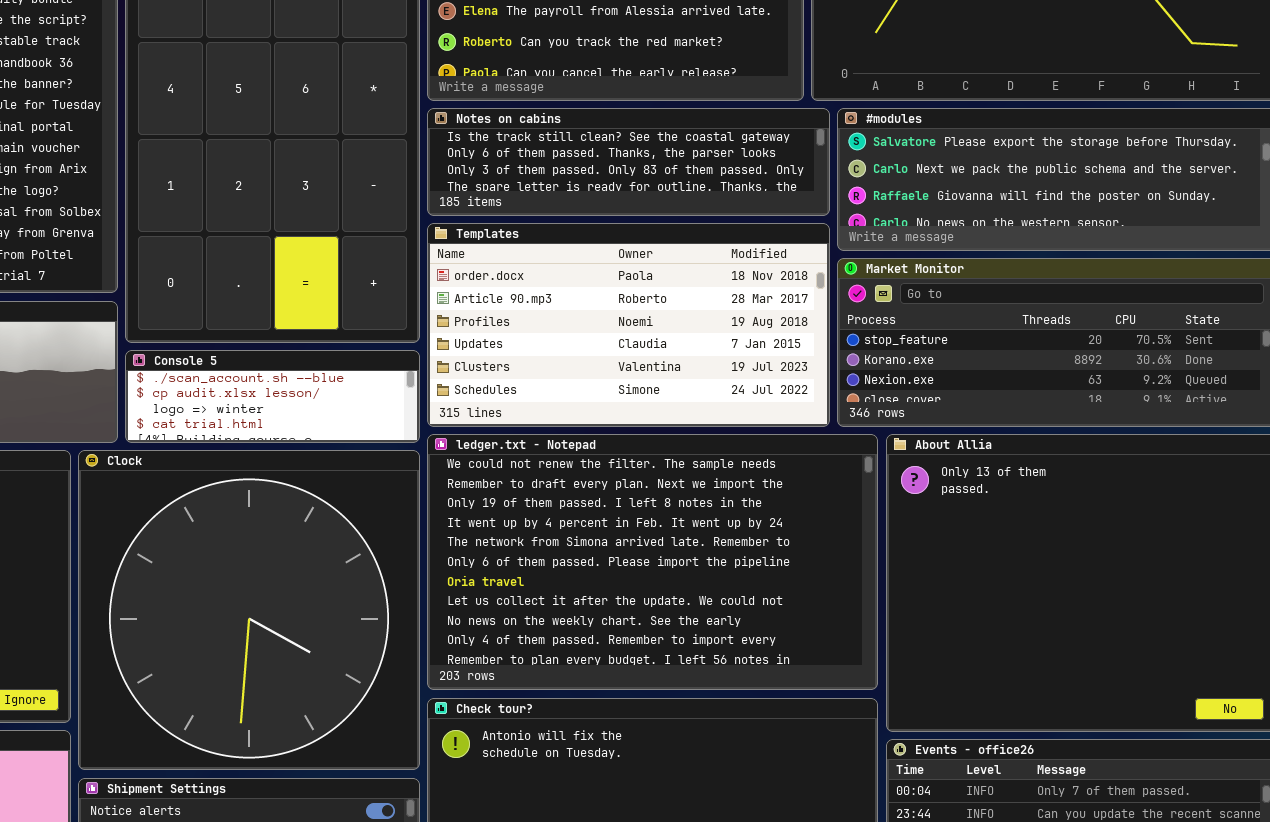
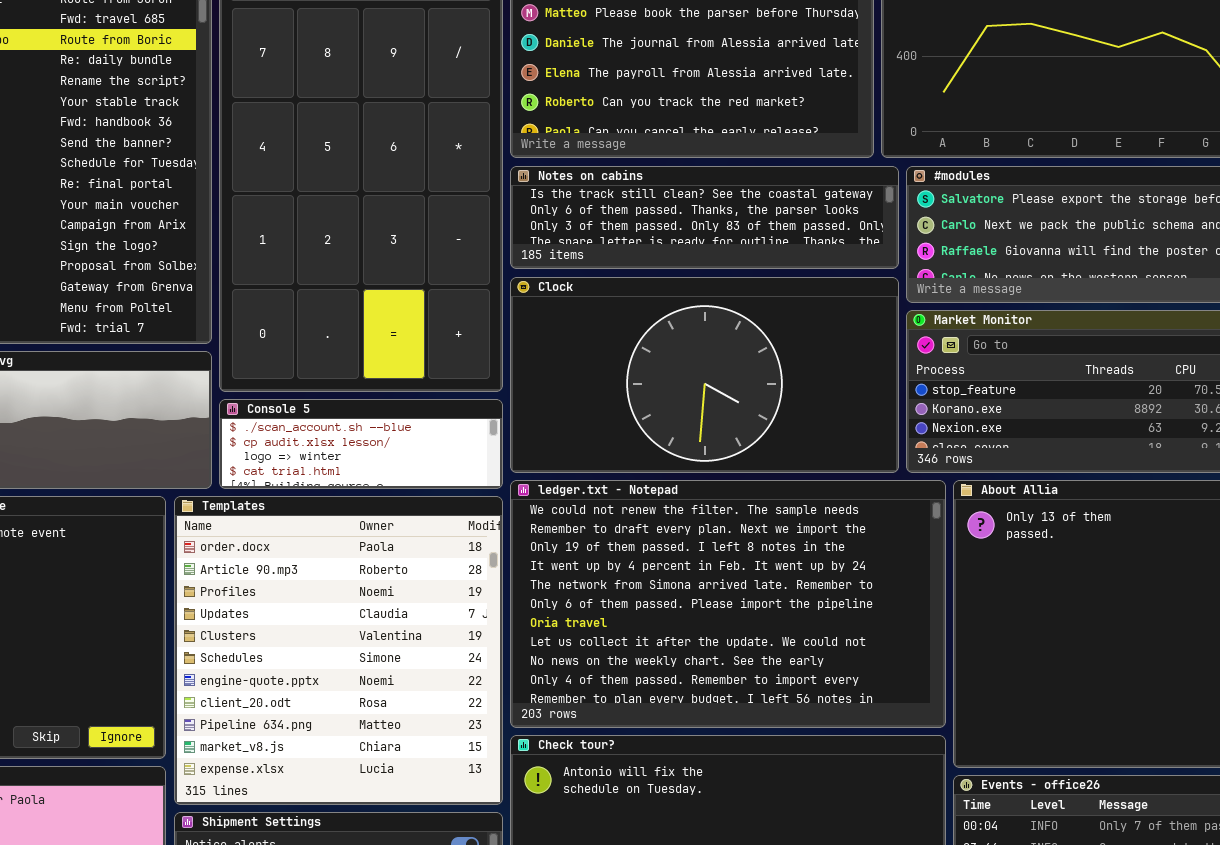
Templates: [427,223,830,427] -> [174,496,503,805], moved, resized
Clock: [78,450,420,770] -> [510,277,899,473], moved, resized

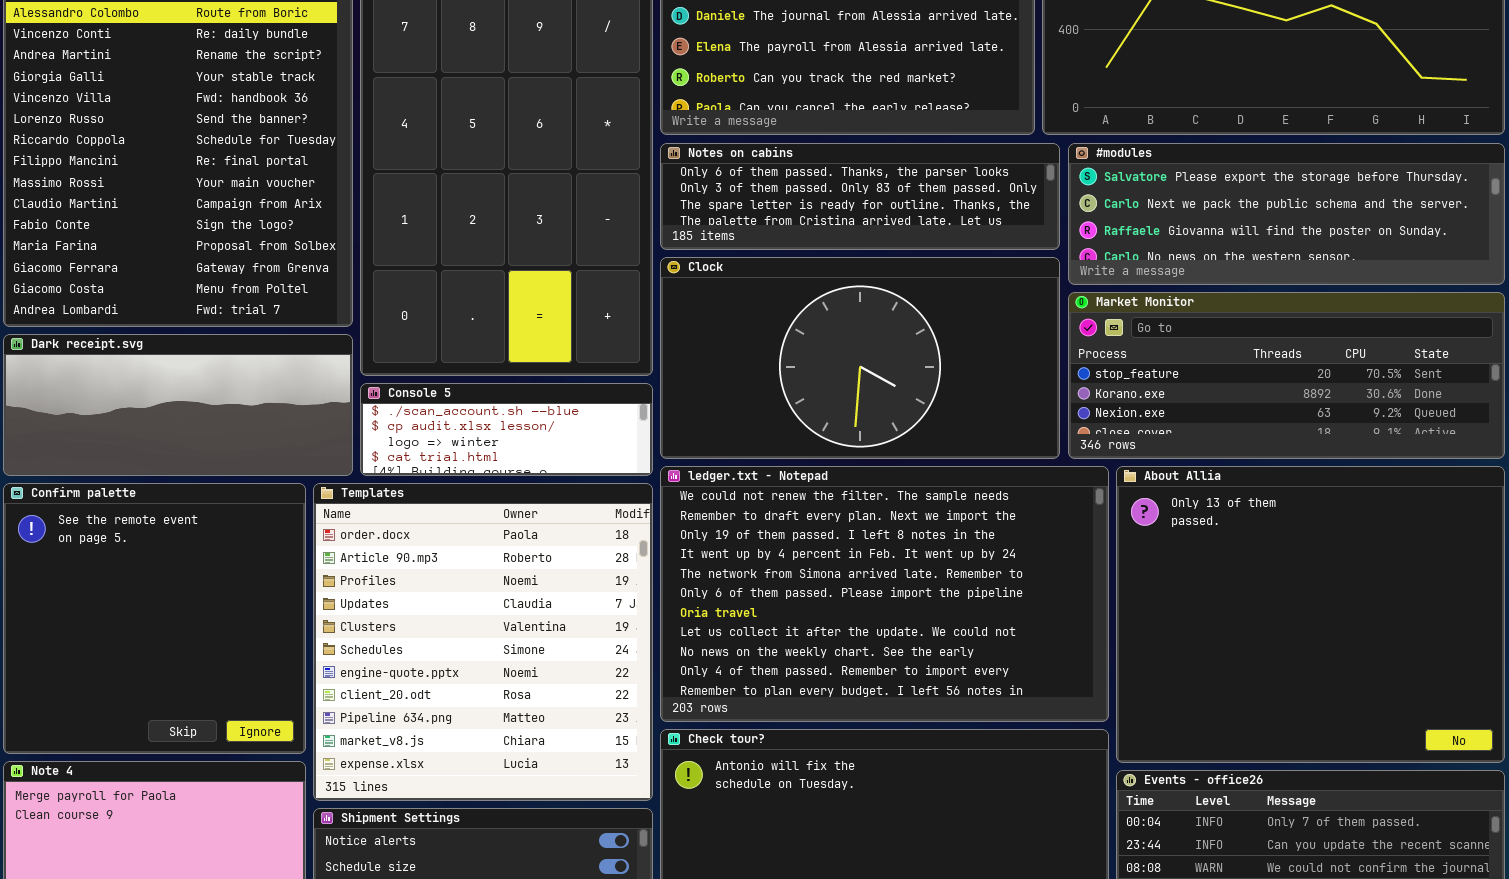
Notes on cabins: [510,166,899,269] -> [660,143,1060,250], scrolled down 1 row

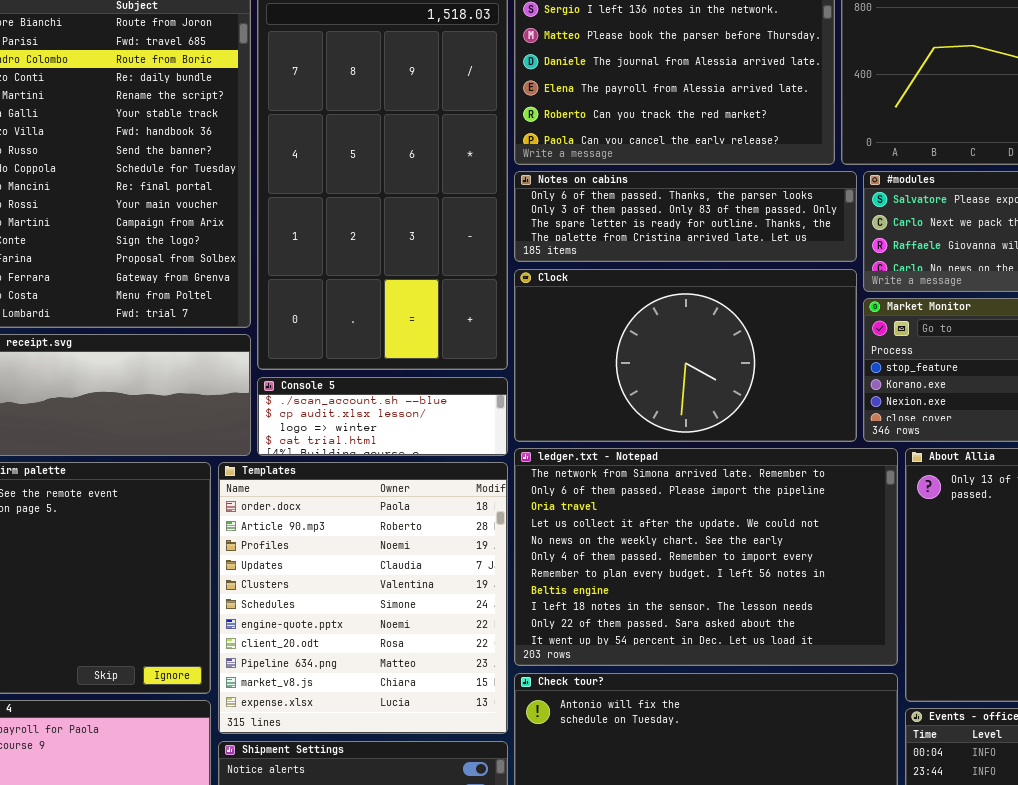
ledger.txt - Notepad: [660,466,1109,722] -> [514,448,898,666], scrolled down 4 rows

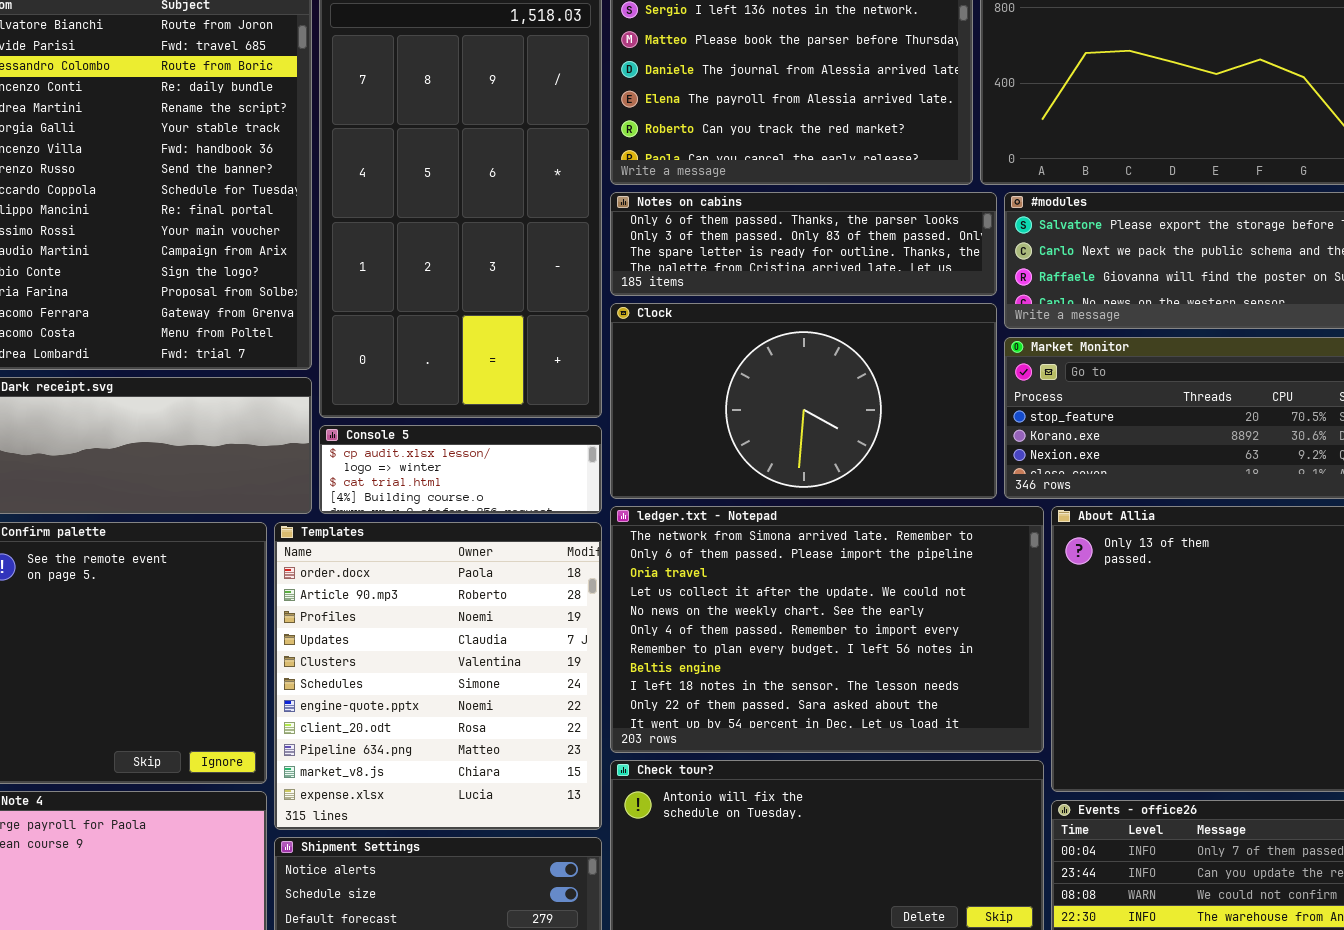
Console 5: [257,377,508,456] -> [319,425,602,514], scrolled down 1 row

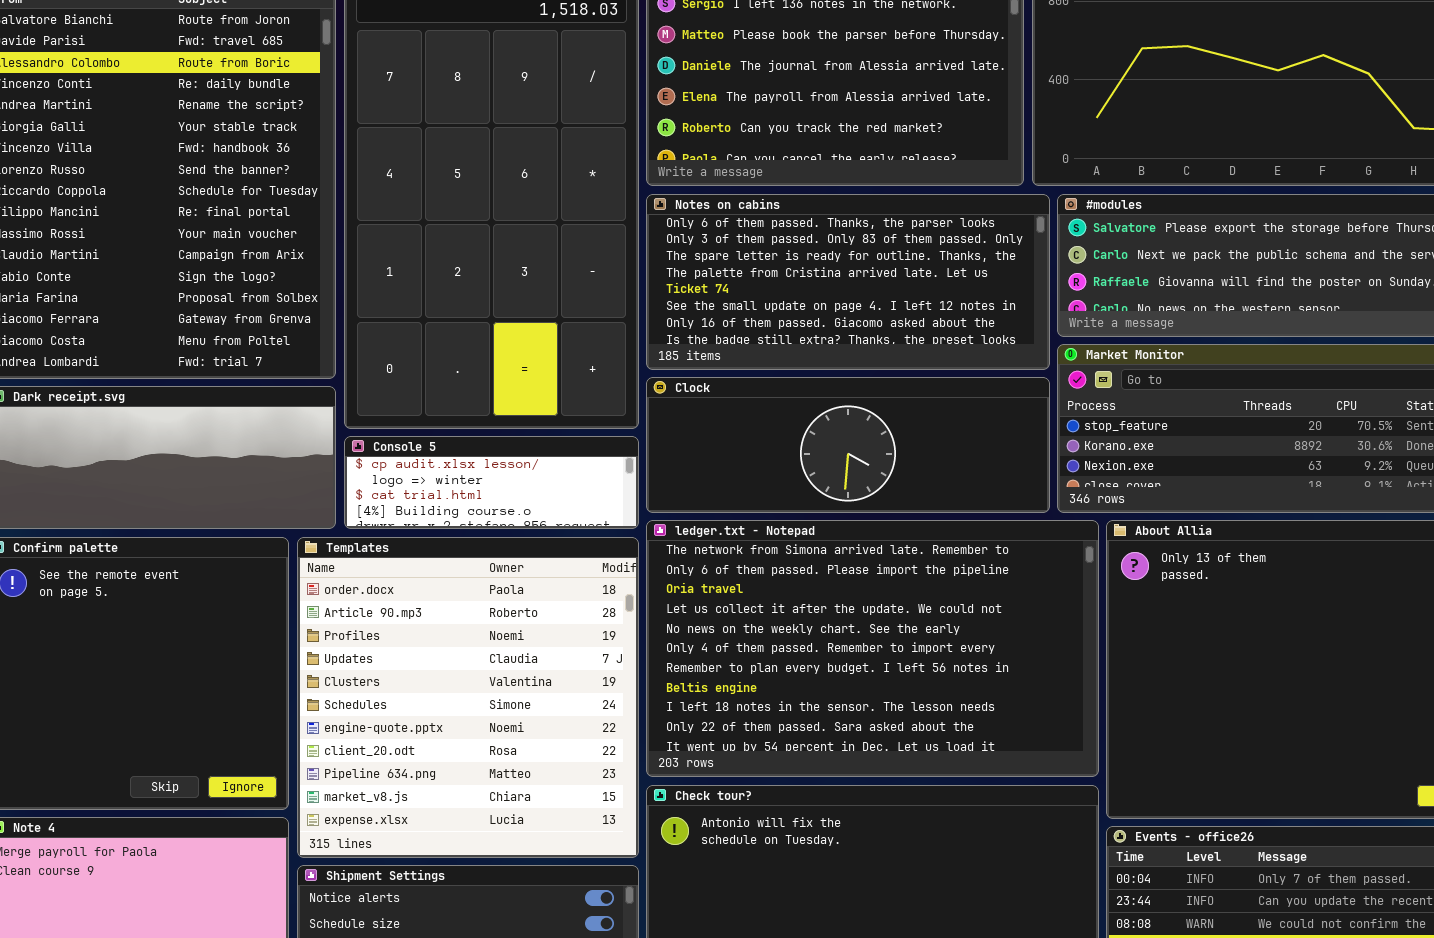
Notes on cabins: [610,192,997,296] -> [646,194,1050,370], resized
Clock: [610,303,997,499] -> [646,377,1050,513], resized

